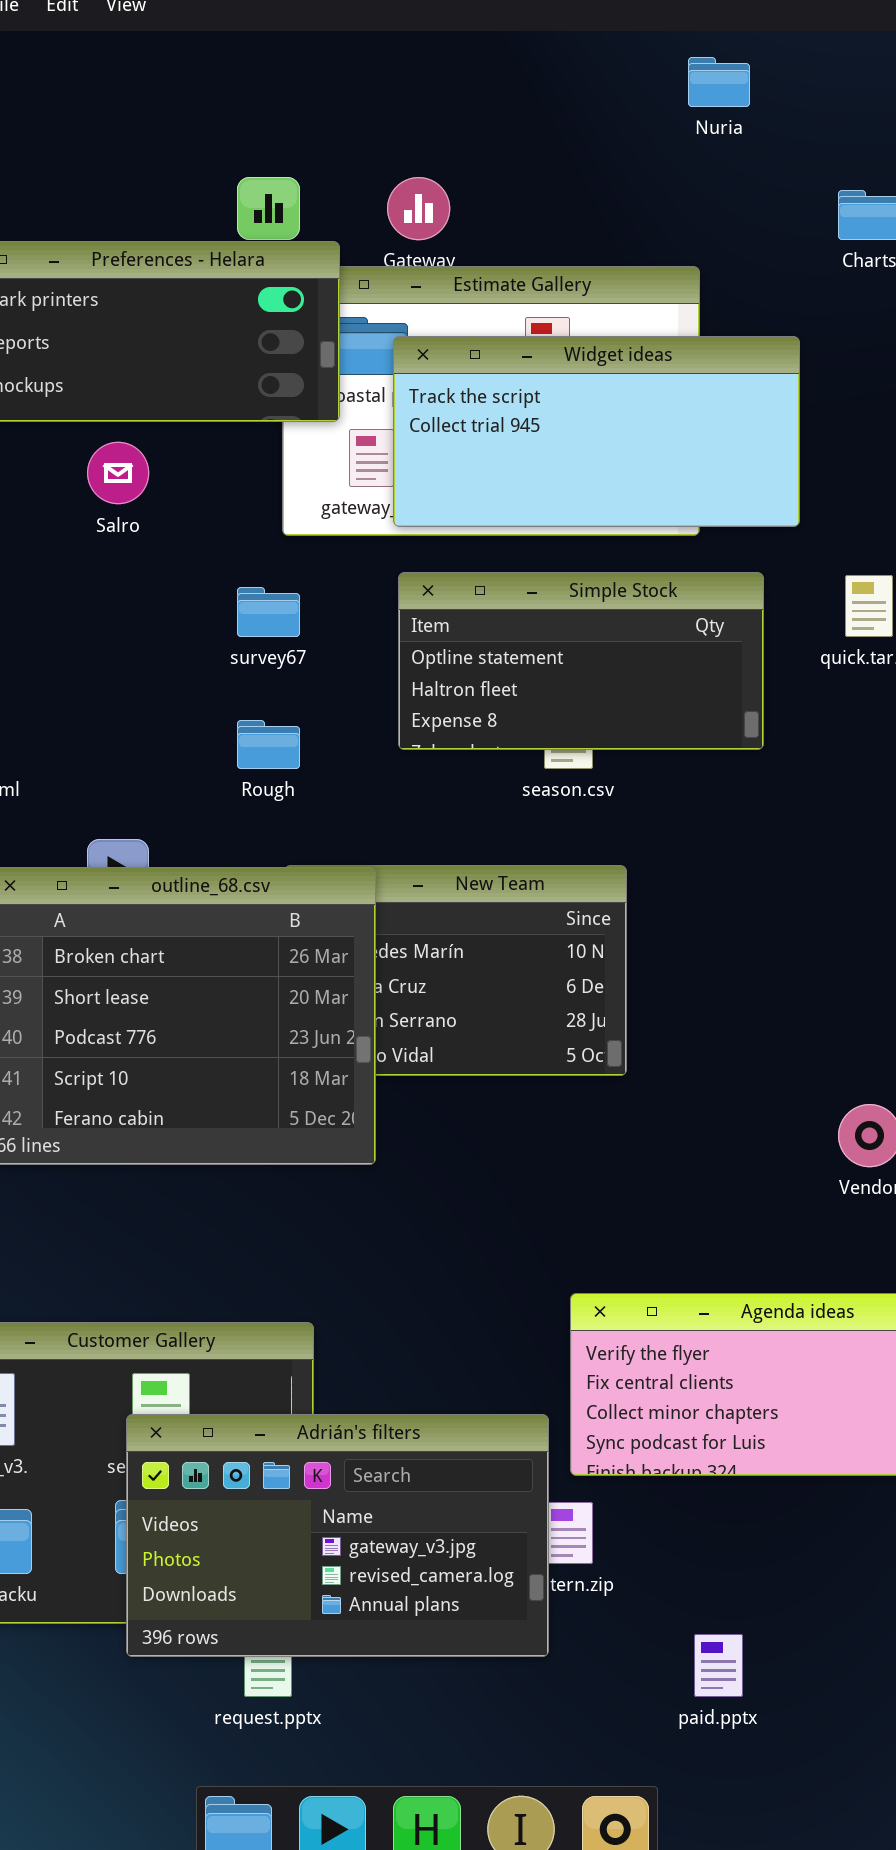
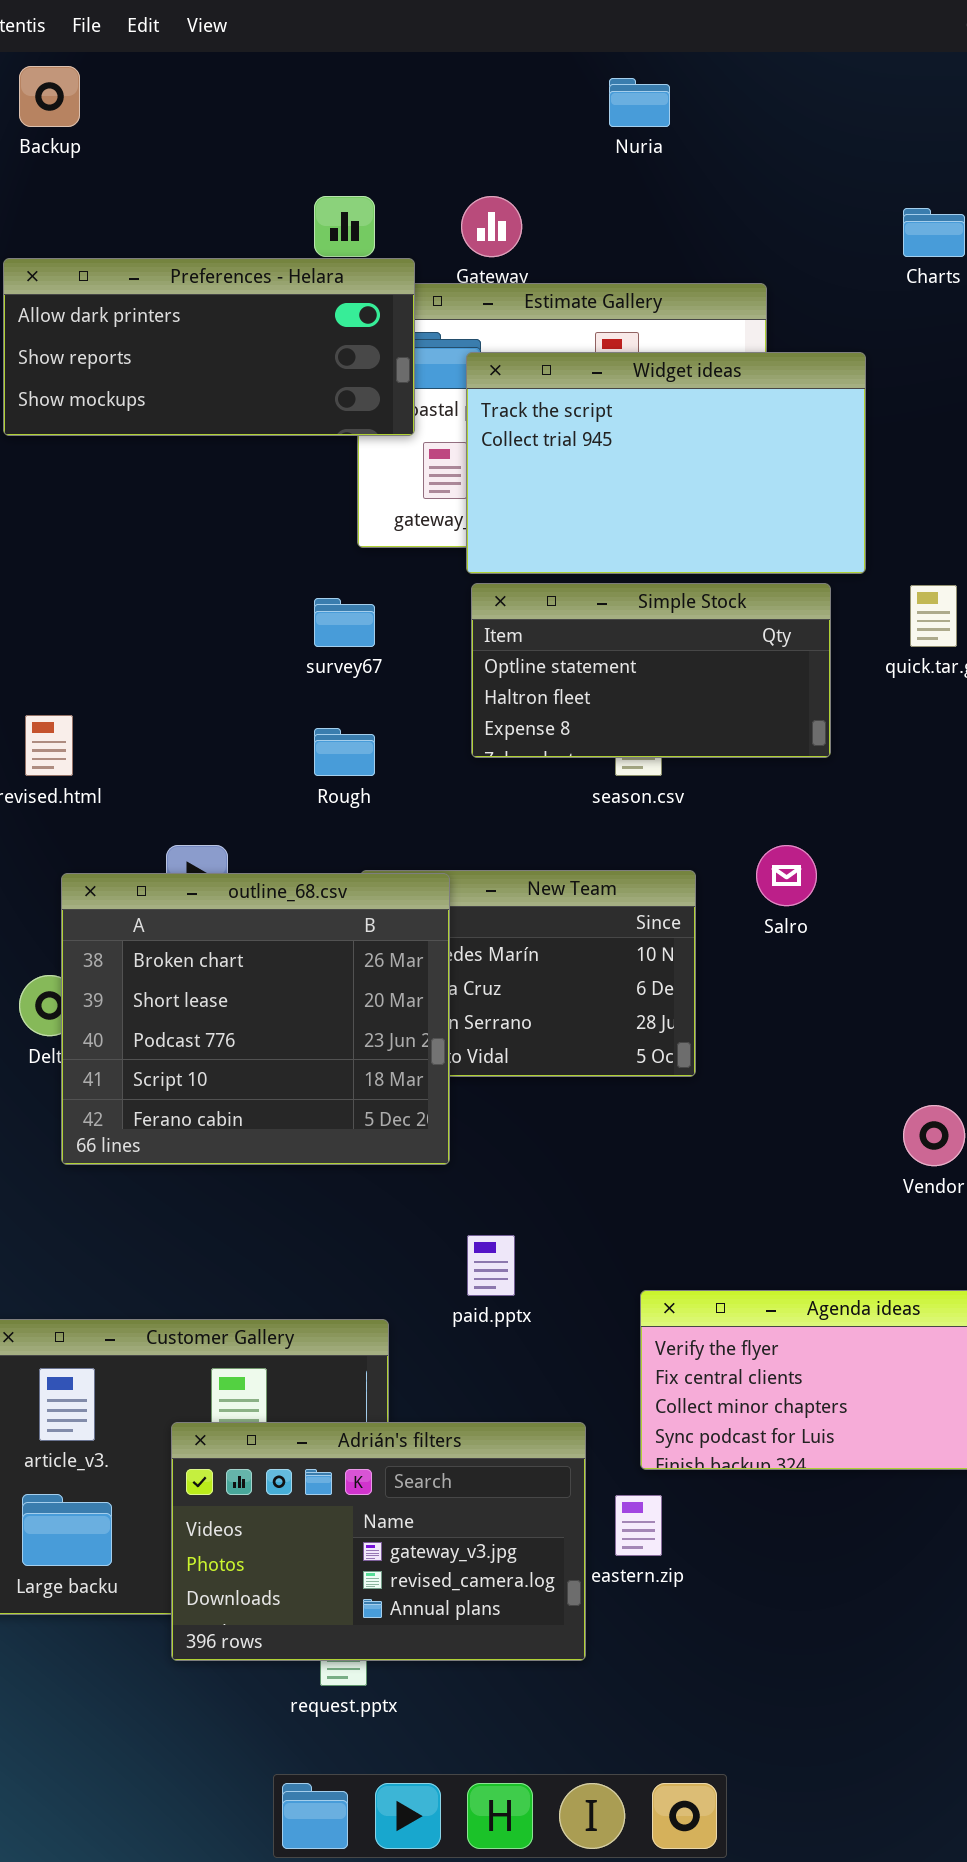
Nuria: [688,57,750,107] -> [609,78,670,127], moved
Widget ideas: [393,336,800,527] -> [466,352,866,574], resized
Salro: [87,442,149,504] -> [756,845,817,906], moved
Adrián's filters: [126,1414,549,1657] -> [171,1422,586,1661], moved
paid.pptx: [694,1634,743,1697] -> [467,1235,515,1296], moved

